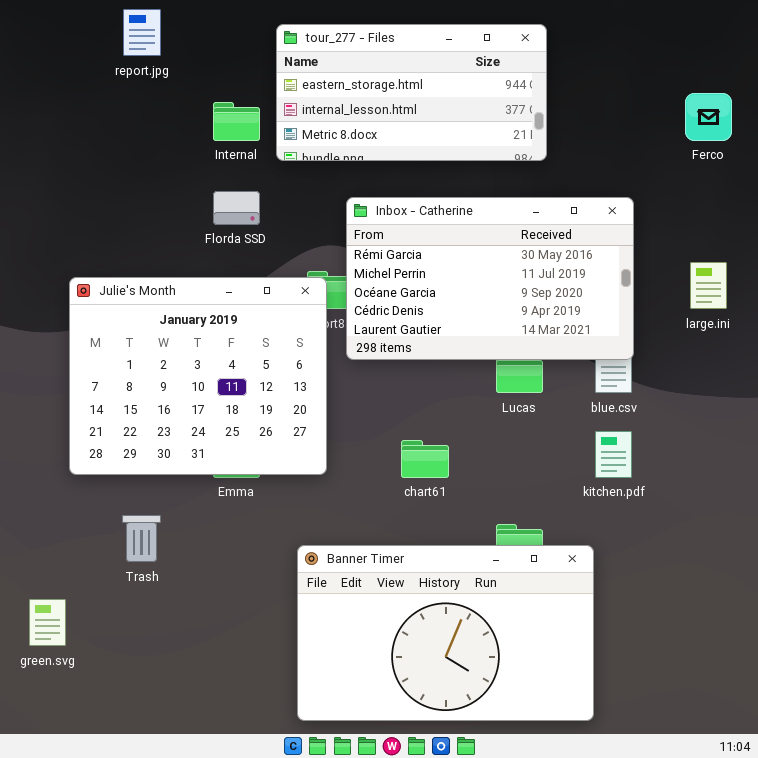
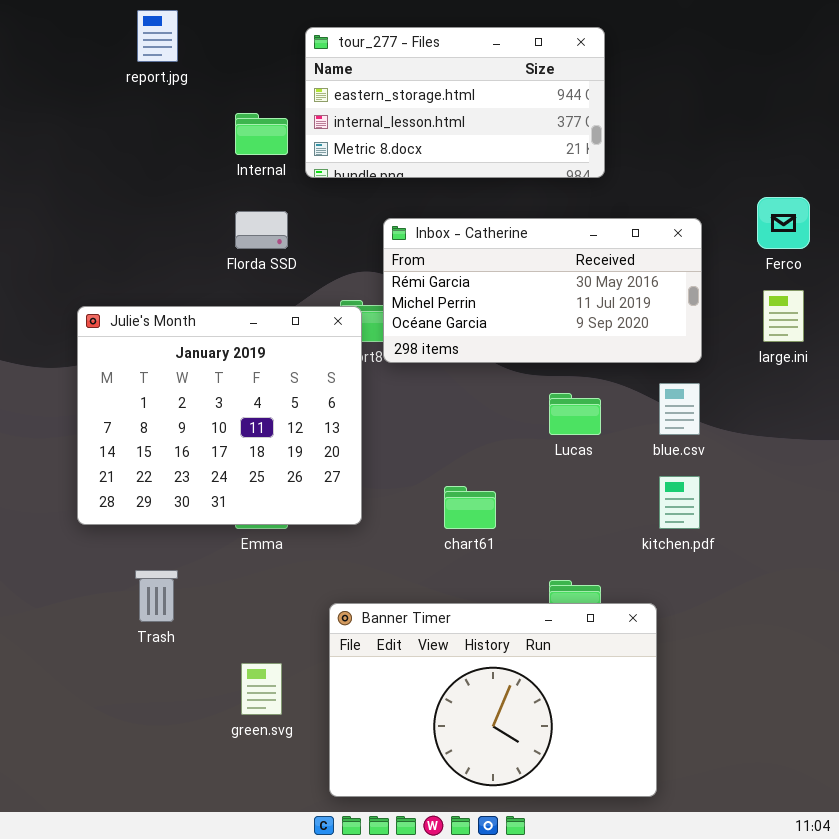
Ferco: [685,93,732,141] -> [757,197,810,249], moved
Inbox - Catherine: [346,197,634,360] -> [383,218,702,363], resized
green.svg: [29,599,66,646] -> [241,663,282,715], moved

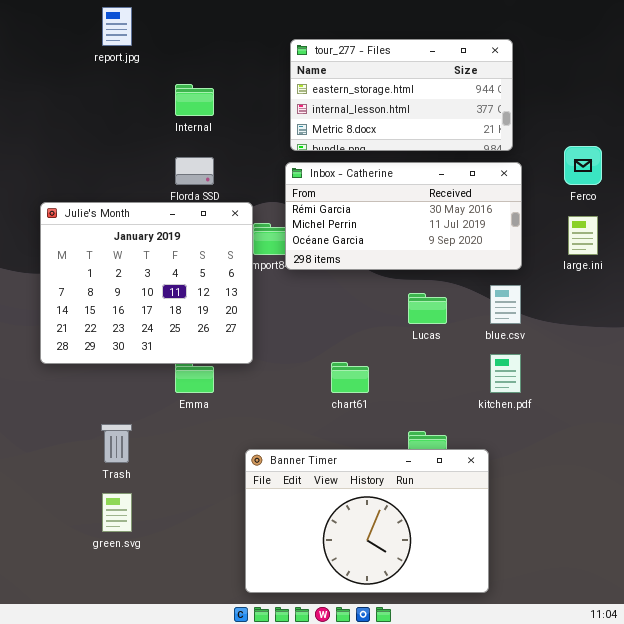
tour_277 - Files: [305,27,605,178] -> [290,39,513,151], moved
Julie's Month: [77,306,362,525] -> [40,202,253,364], moved
green.svg: [241,663,282,715] -> [102,493,132,532], moved

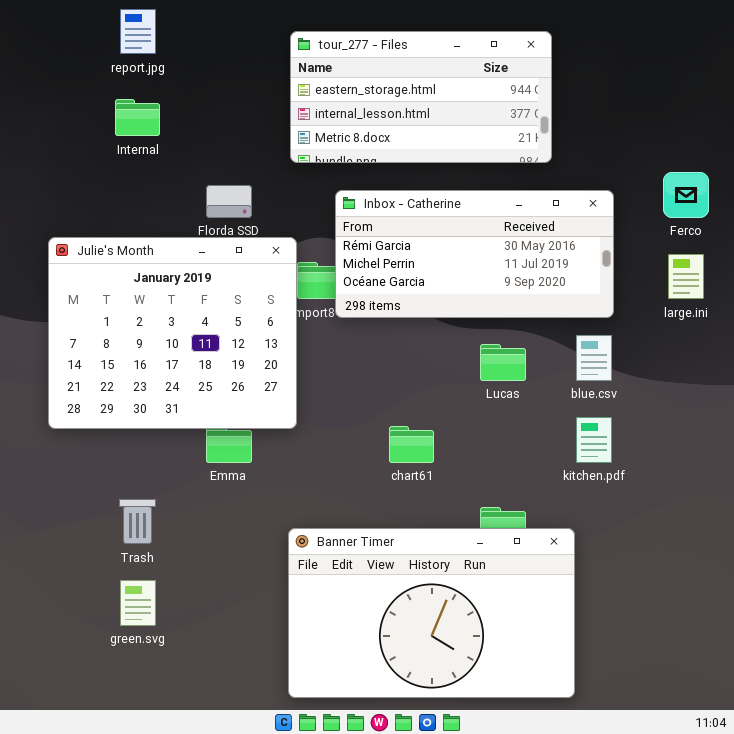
tour_277 - Files: [290,39,513,151] -> [290,31,552,163], moved
Internal: [175,84,214,116] -> [115,99,160,136], moved

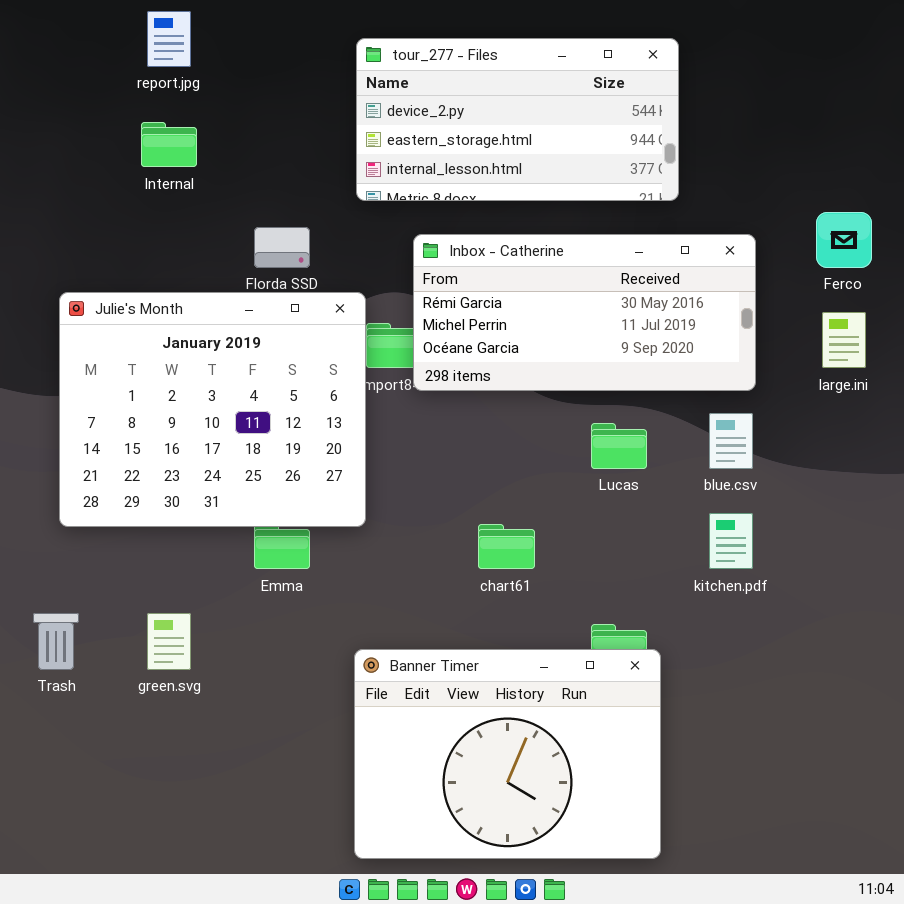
tour_277 - Files: [290,31,552,163] -> [356,38,679,201], scrolled up 1 row
Trash: [119,499,156,544] -> [33,613,79,670], moved
Banner Timer: [288,528,575,698] -> [354,649,661,859], resized
green.svg: [120,580,156,626] -> [147,613,191,670], moved

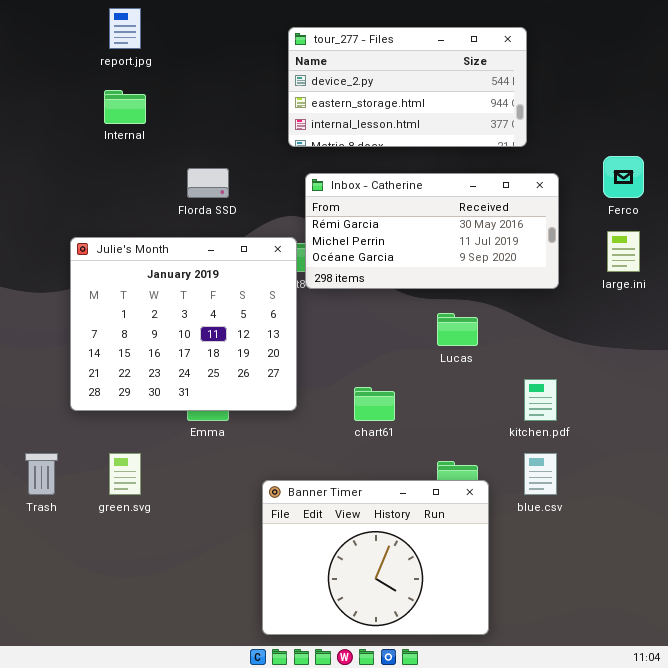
tour_277 - Files: [356,38,679,201] -> [288,27,527,147], moved
Julie's Month: [59,292,366,527] -> [70,237,297,411], moved
blue.csv: [709,413,753,469] -> [524,453,557,495], moved

